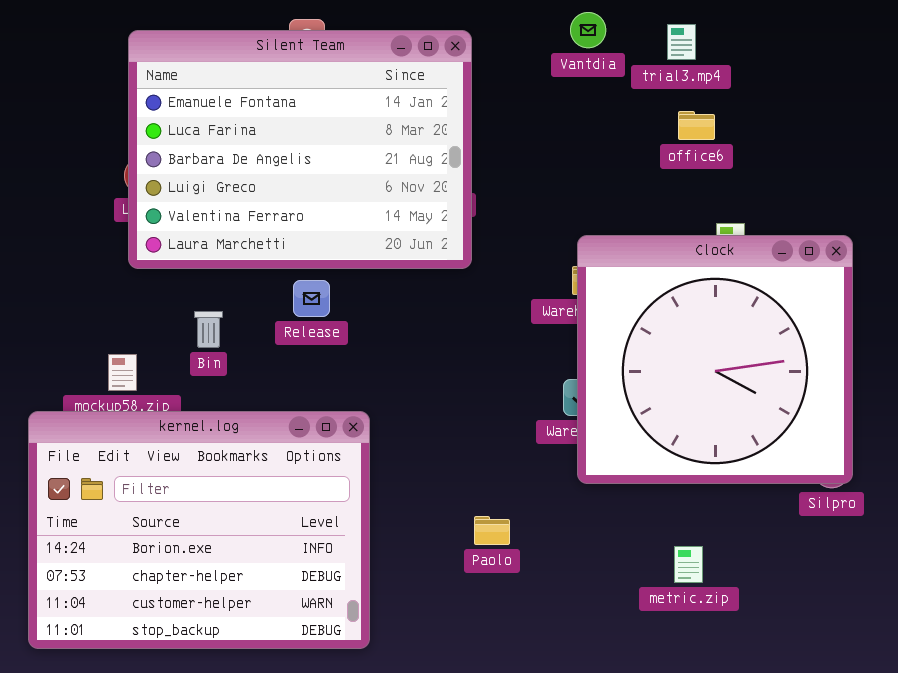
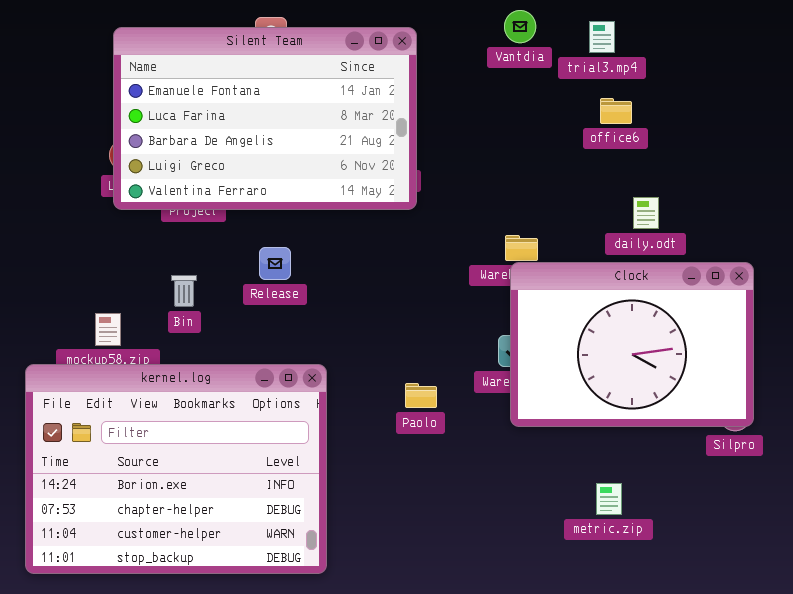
Silent Team: [128,30,472,269] -> [113,27,417,210], resized
Clock: [577,235,853,484] -> [510,262,754,427], resized
Paolo: [474,516,510,545] -> [405,383,437,408], moved

